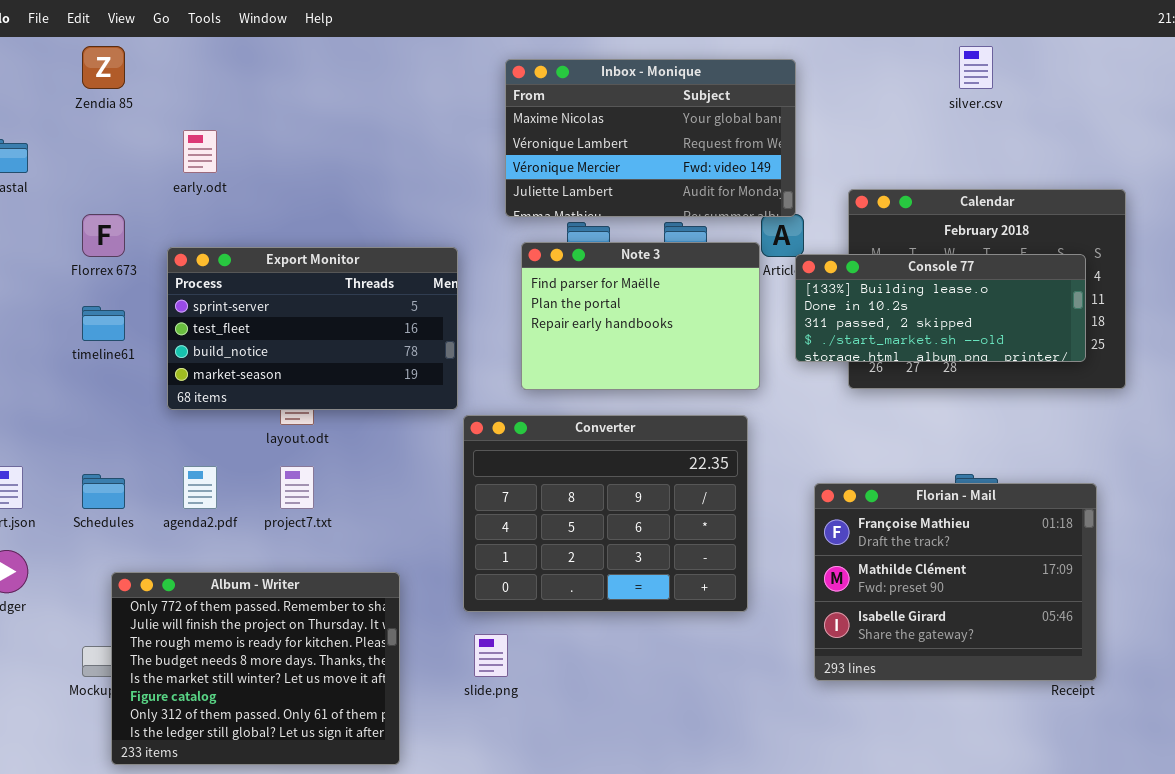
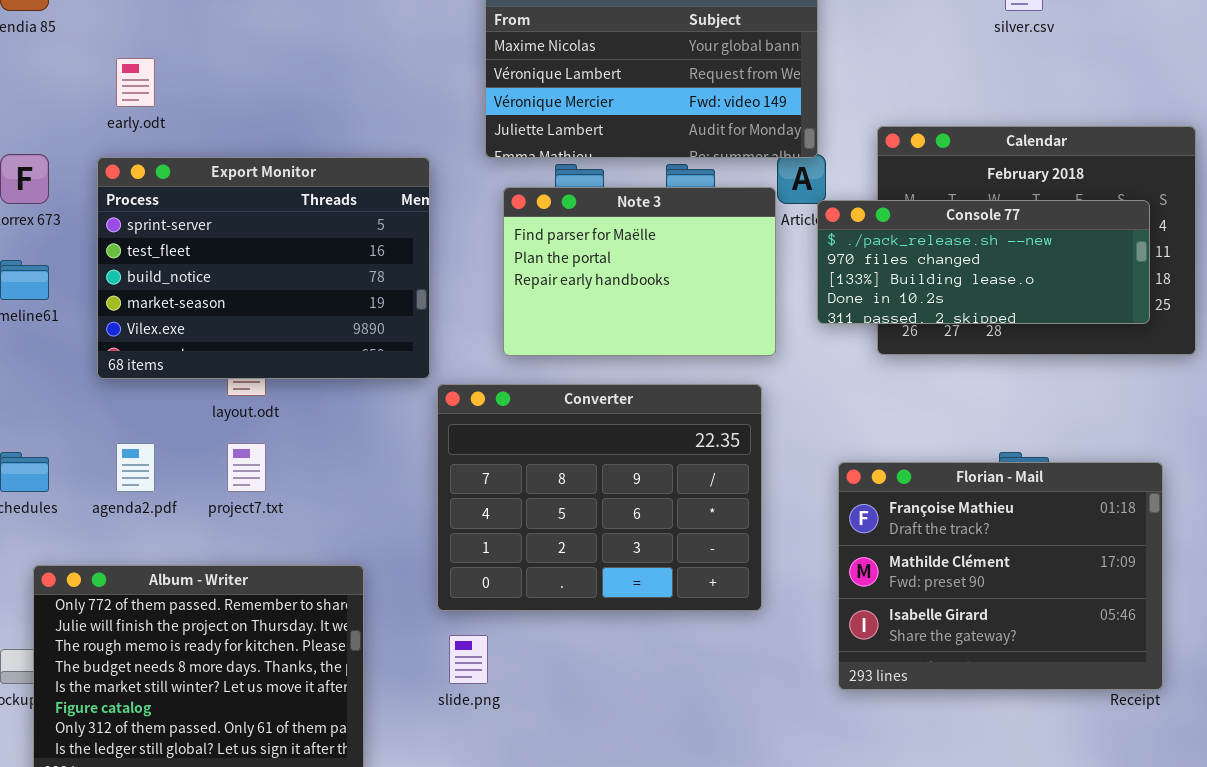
Export Monitor: [167,247,458,410] -> [97,157,430,379], resized
Console 77: [795,254,1086,362] -> [817,200,1150,324], scrolled up 2 rows

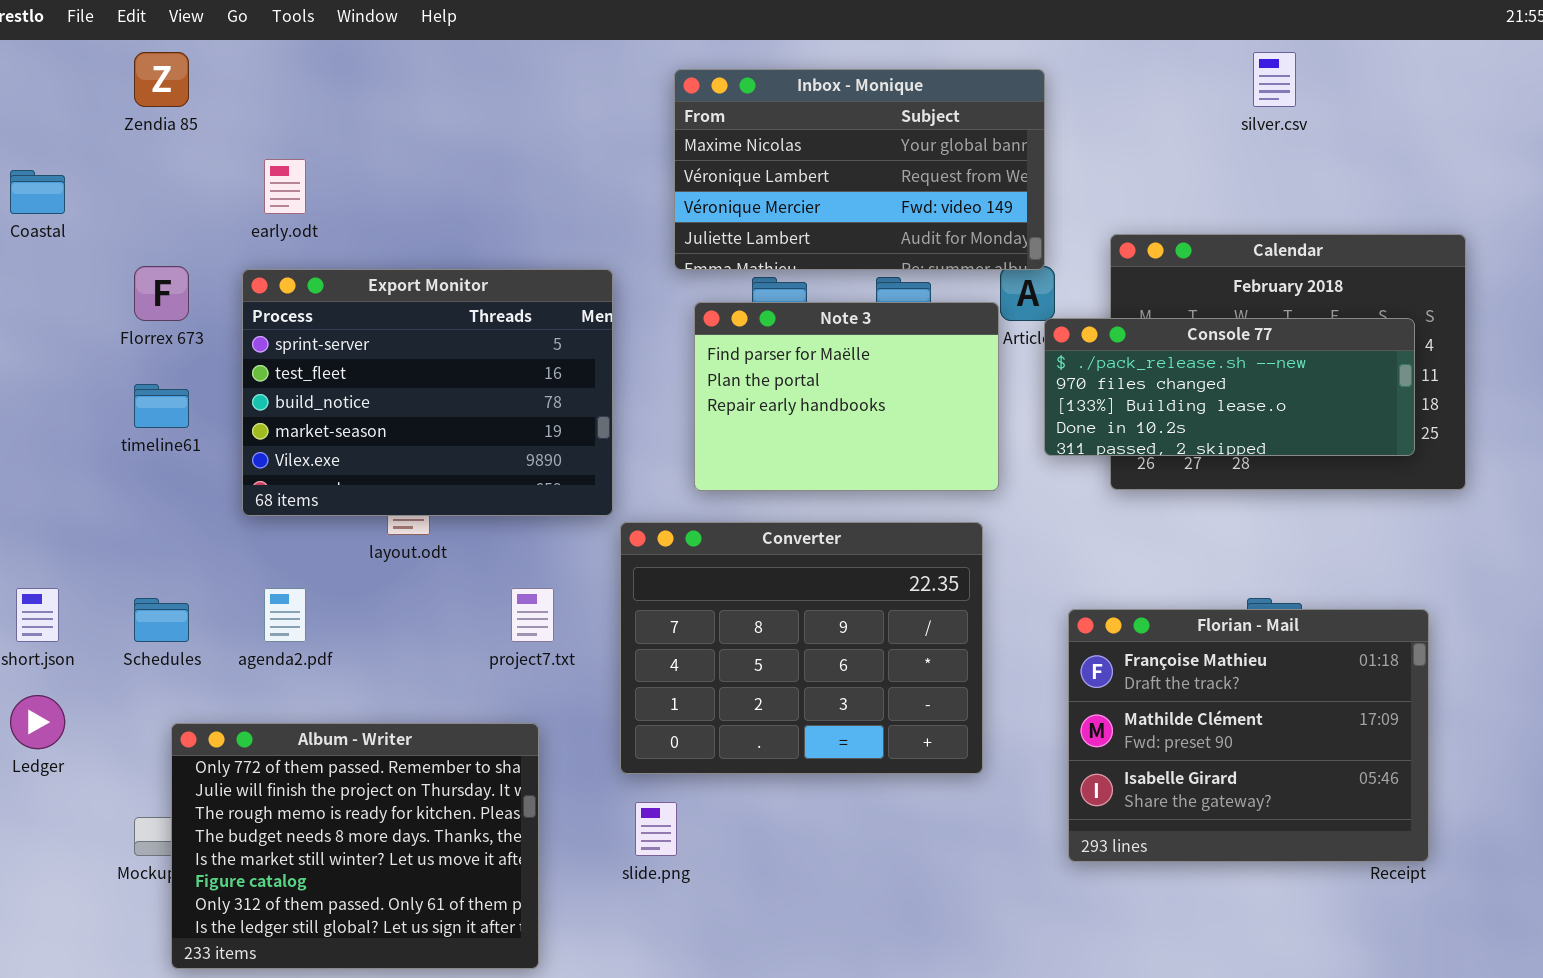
project7.txt: [227,443,266,492] -> [511,588,554,642], moved

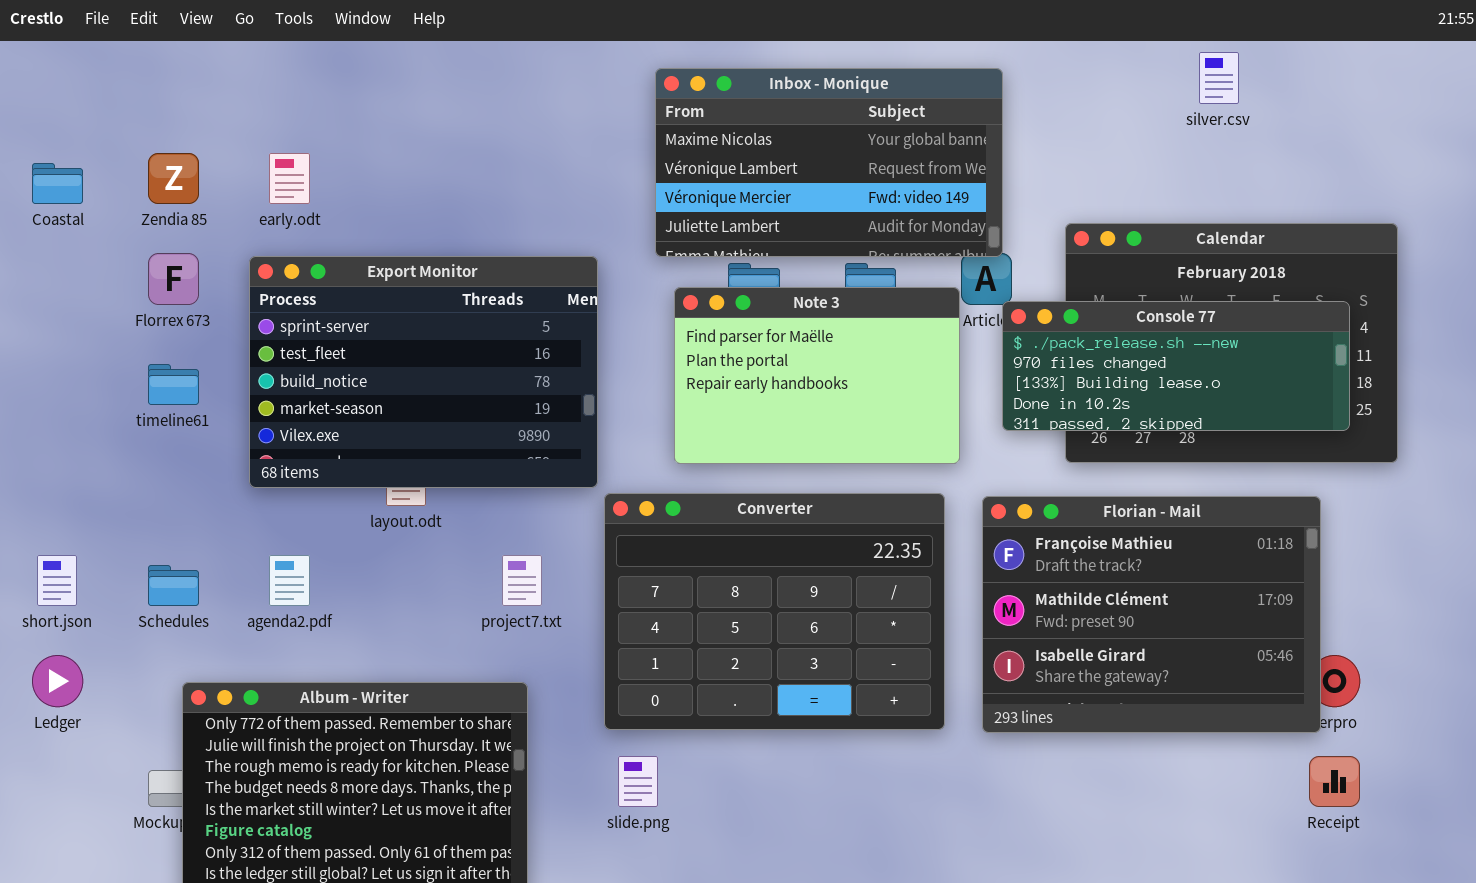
Zendia 85: [134,52,189,107] -> [148,153,199,204], moved
Florian - Mail: [1068,609,1429,862] -> [982,496,1321,733], moved

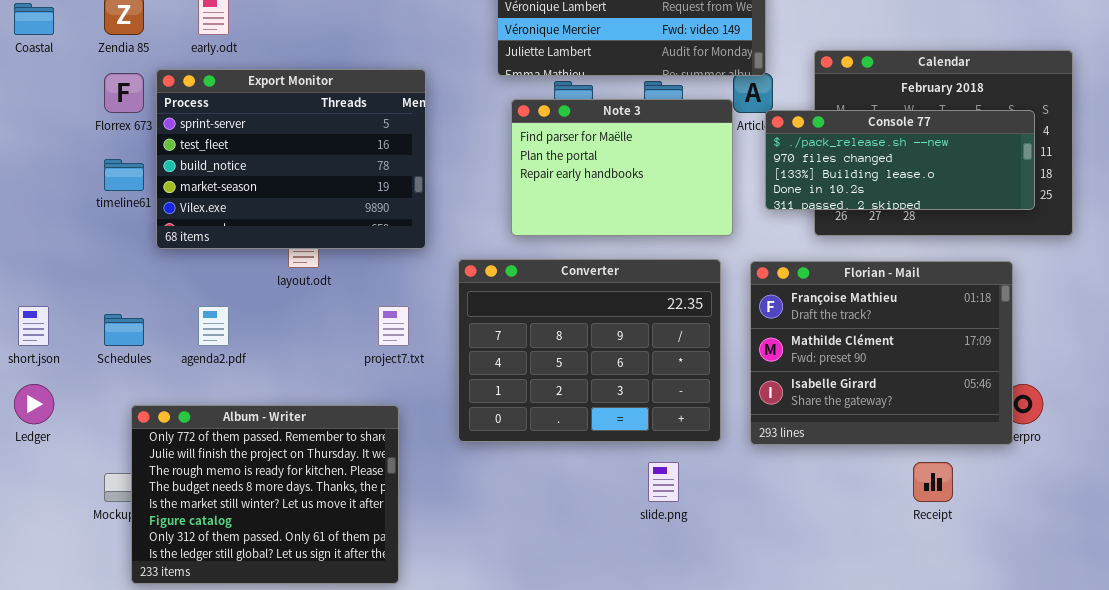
Export Monitor: [249,256,598,488] -> [156,69,426,249], moved
slide.png: [618,756,658,807] -> [648,462,679,502], moved
Receipt: [1309,756,1360,807] -> [913,462,953,502], moved

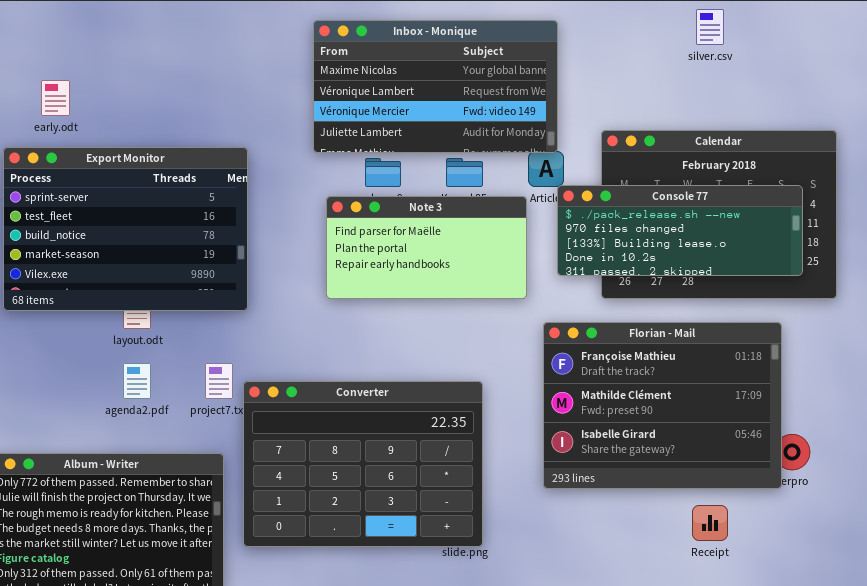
Note 3: [511,99,733,236] -> [326,196,527,299], resized
Converter: [458,259,721,442] -> [243,381,483,547], moved
agenda2.pdf: [198,306,229,346] -> [123,363,151,399], moved

